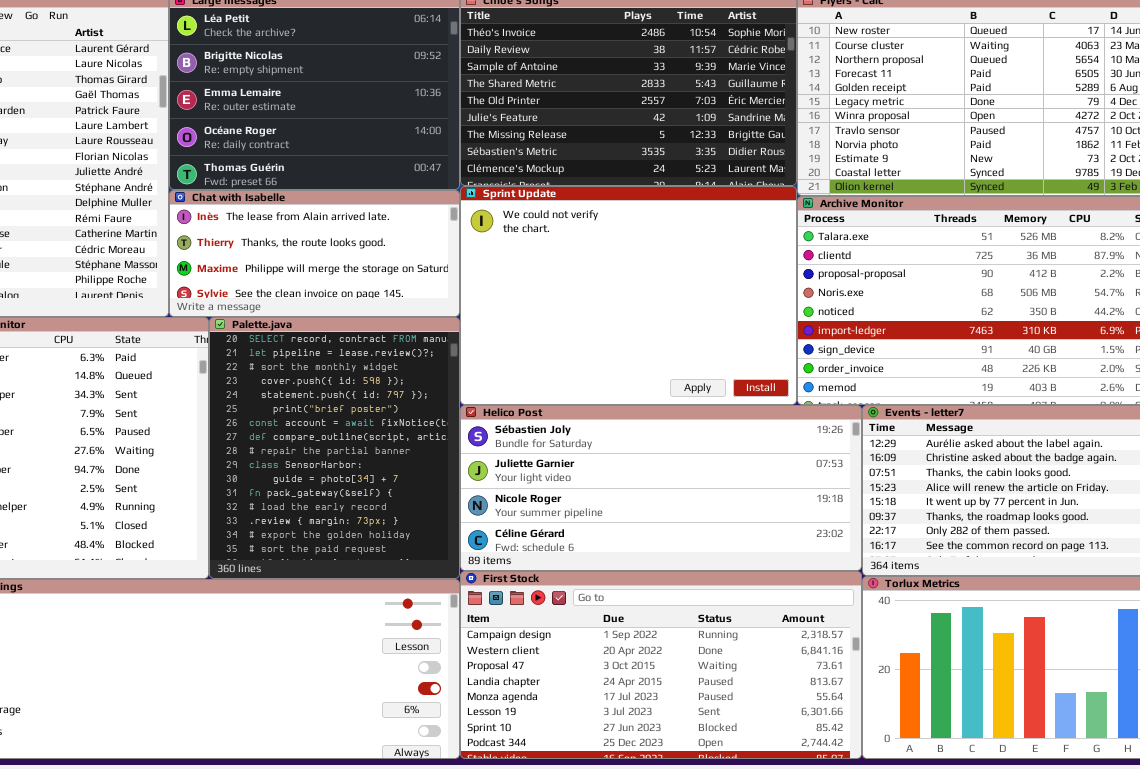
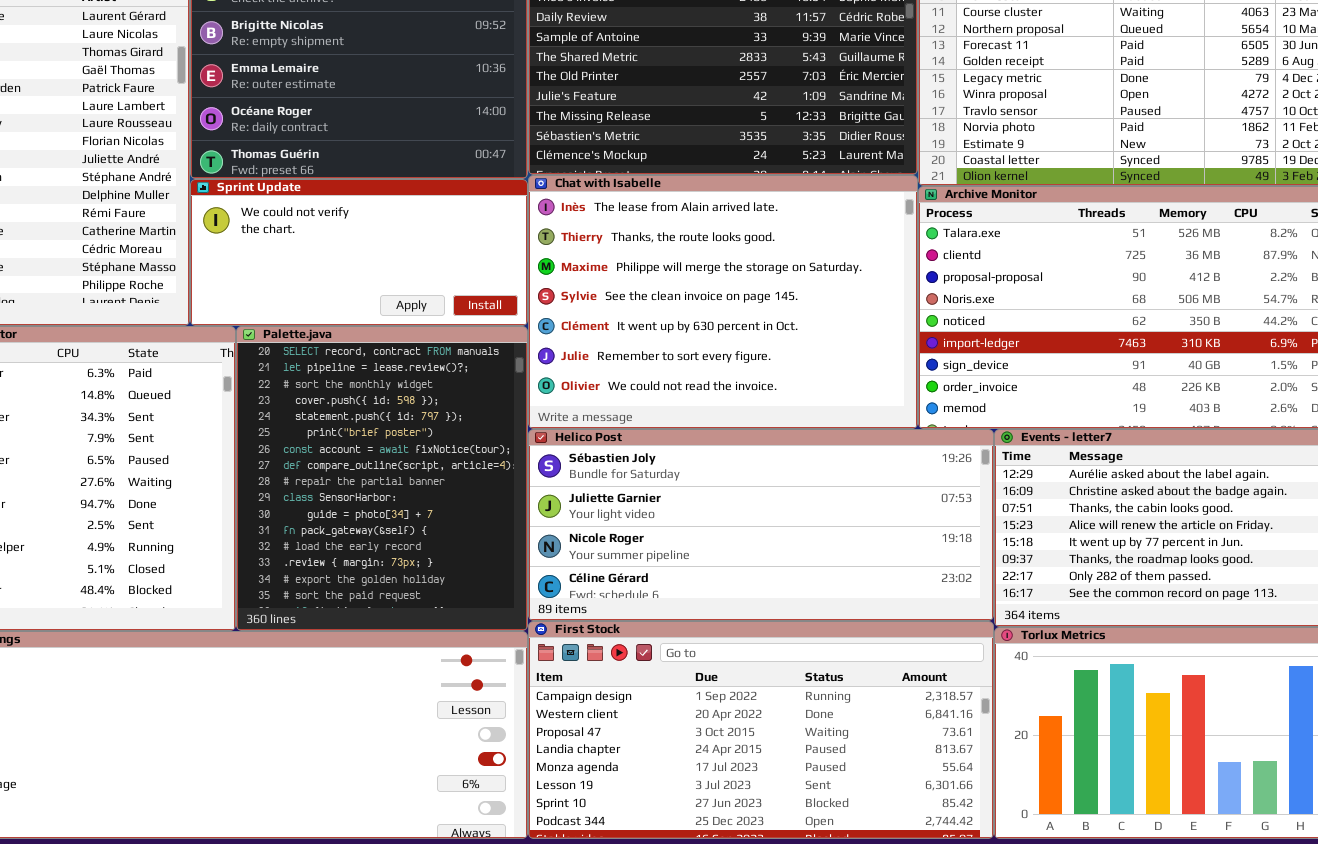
Sprint Update: [460,186,797,405] -> [190,179,528,326], moved, resized
Chat with Isabelle: [169,190,460,317] -> [528,175,918,429], moved, resized

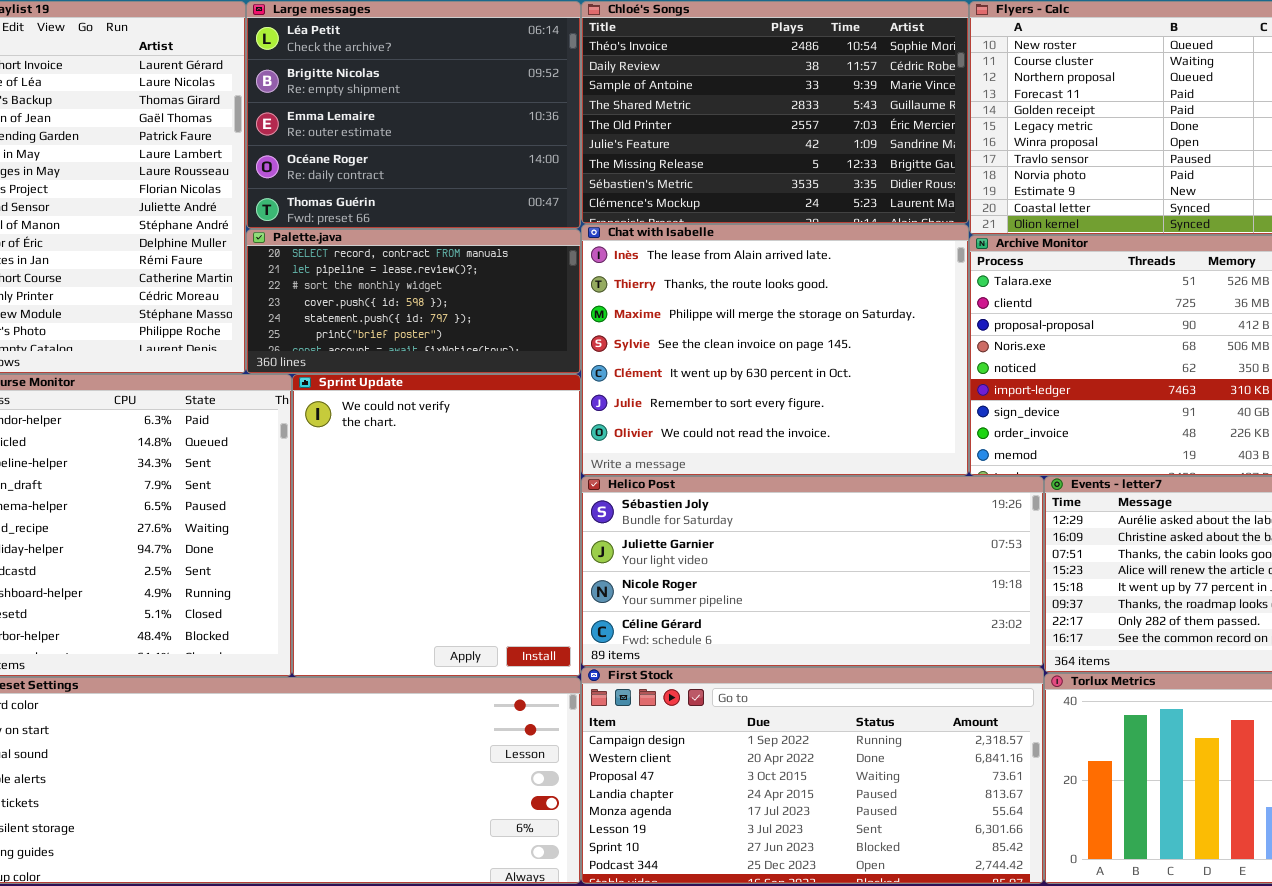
Sprint Update: [190,179,528,326] -> [292,374,581,677], moved, resized
Palette.java: [236,326,528,631] -> [246,229,581,374], moved, resized

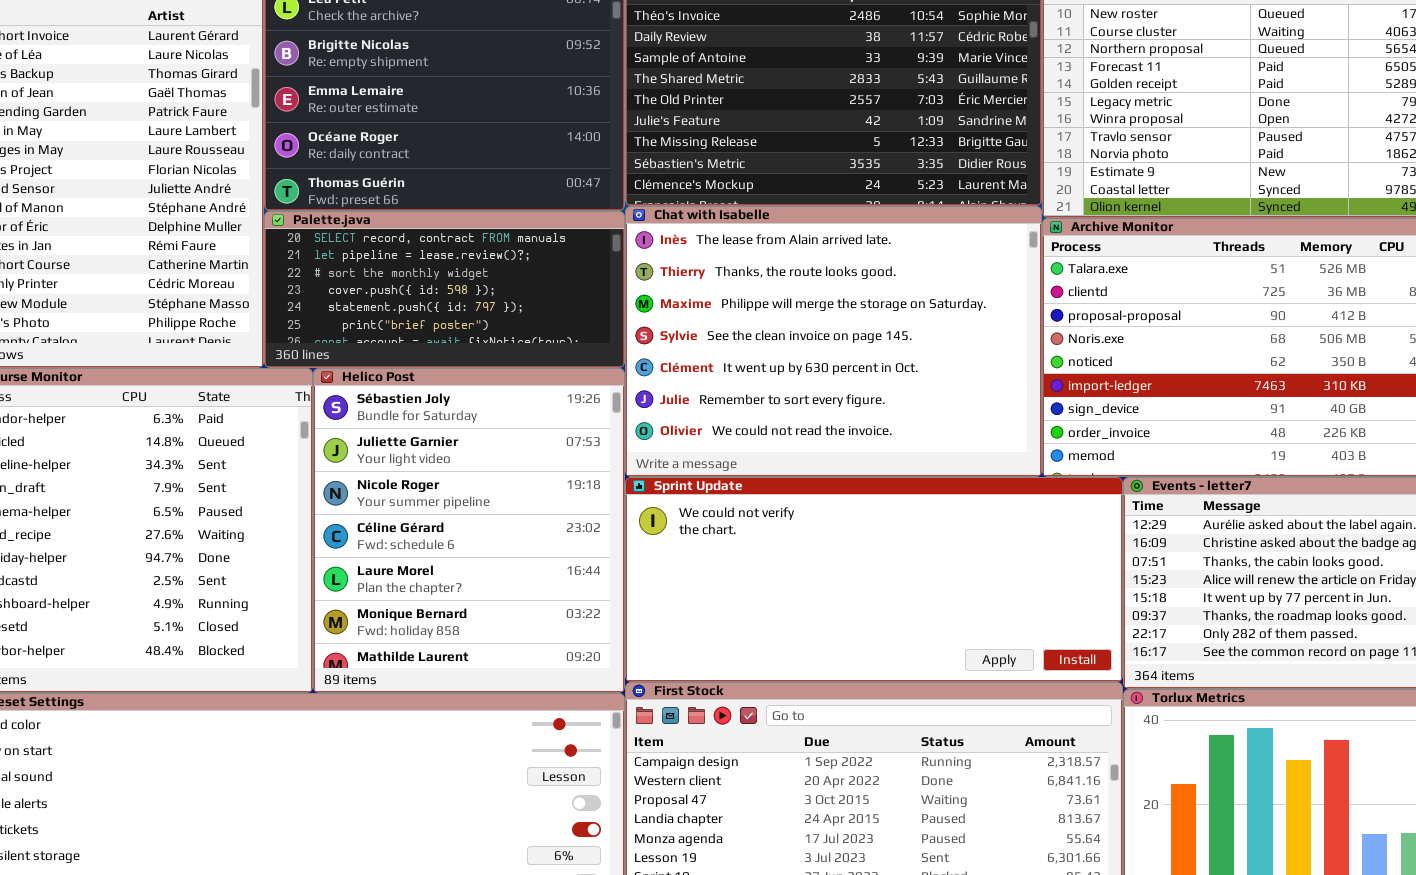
Sprint Update: [292,374,581,677] -> [625,477,1123,682], moved, resized
Helico Post: [581,476,1044,667] -> [313,368,625,693], moved, resized

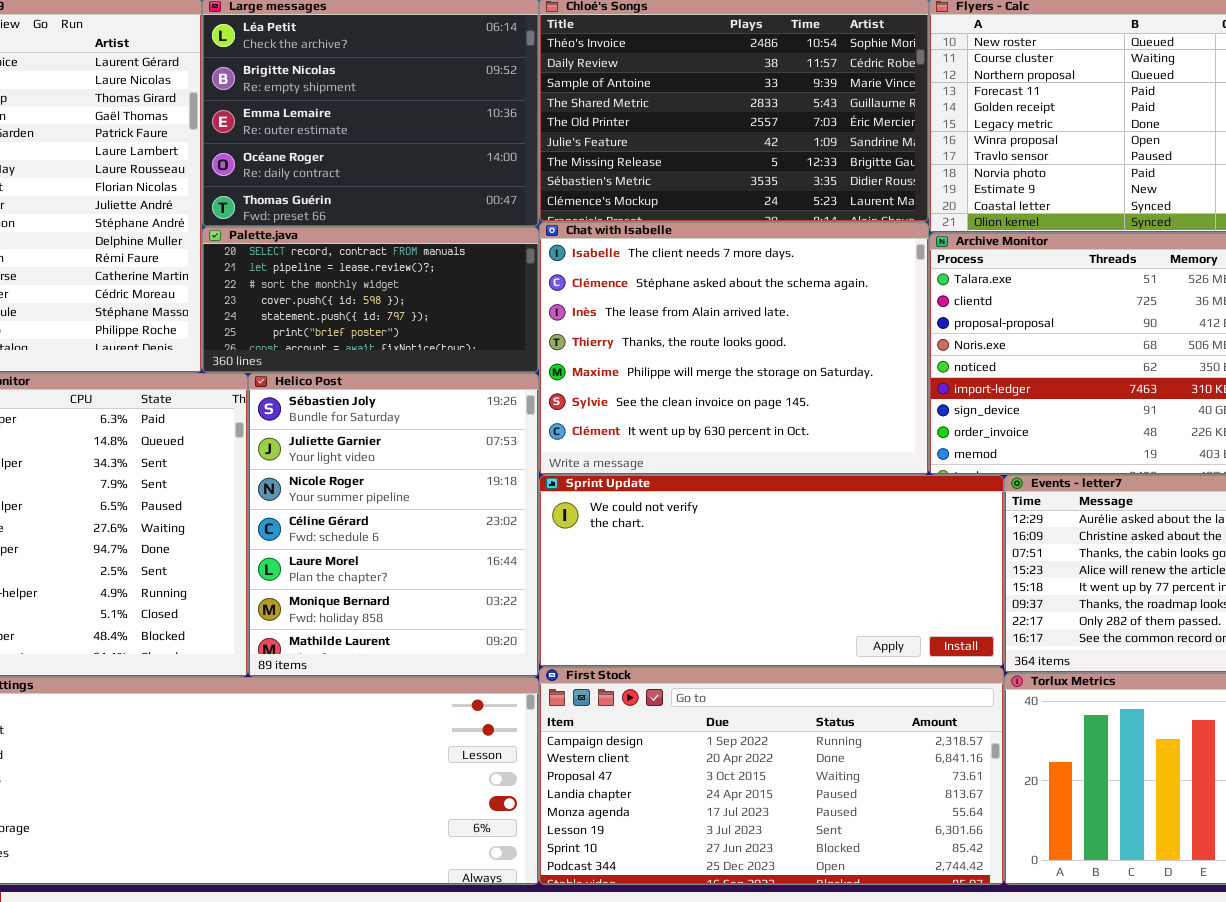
Chat with Isabelle: [625,206,1042,477] -> [539,222,929,475], scrolled up 2 rows

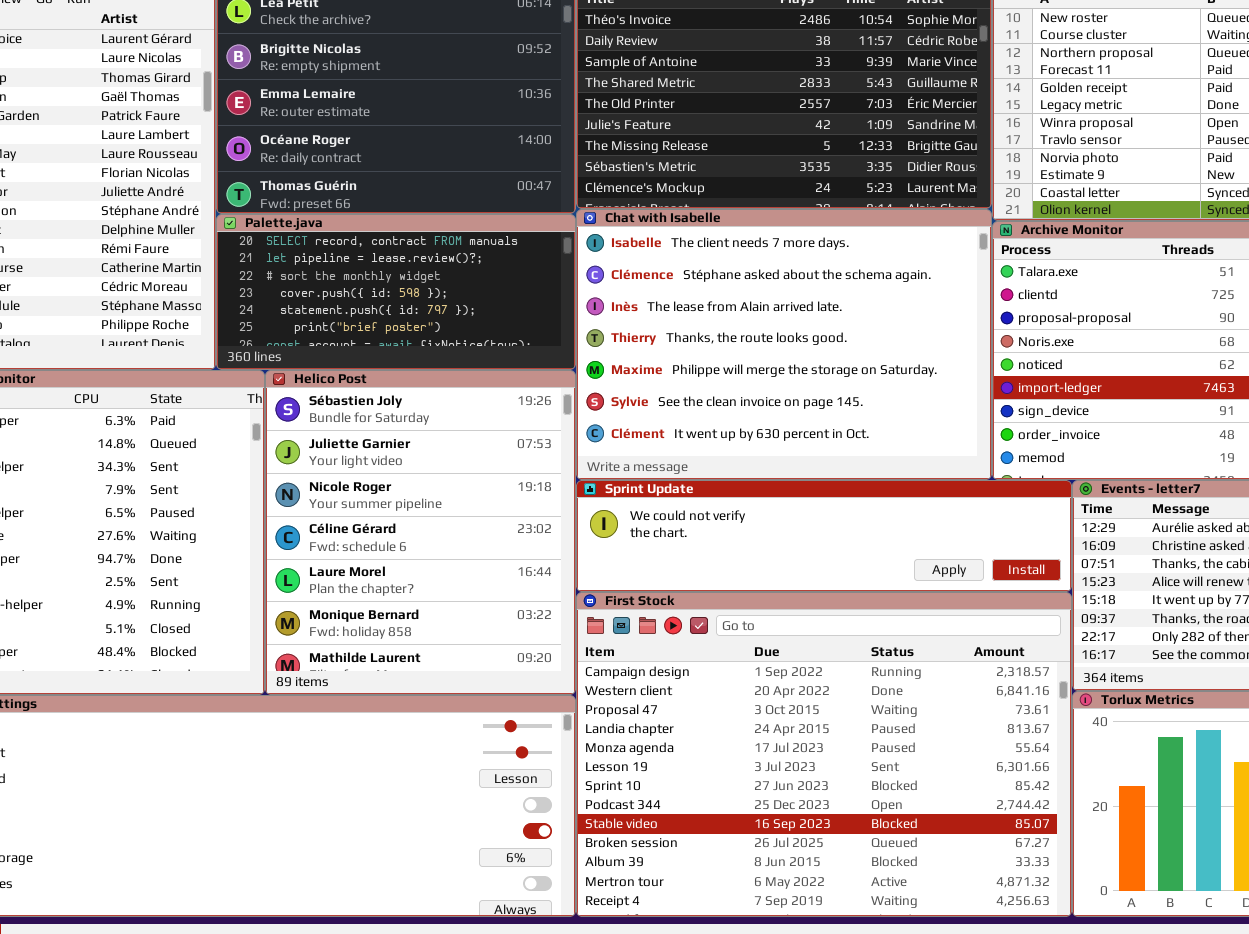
Sprint Update: [539,475,1004,667] -> [576,480,1072,592], resized
First Stock: [539,667,1004,885] -> [576,592,1072,917], resized

